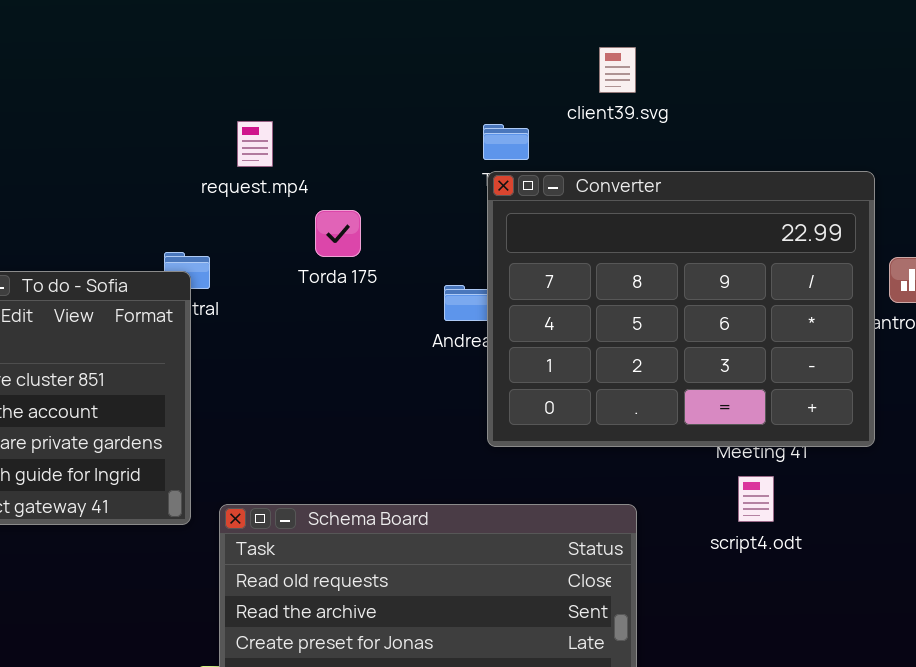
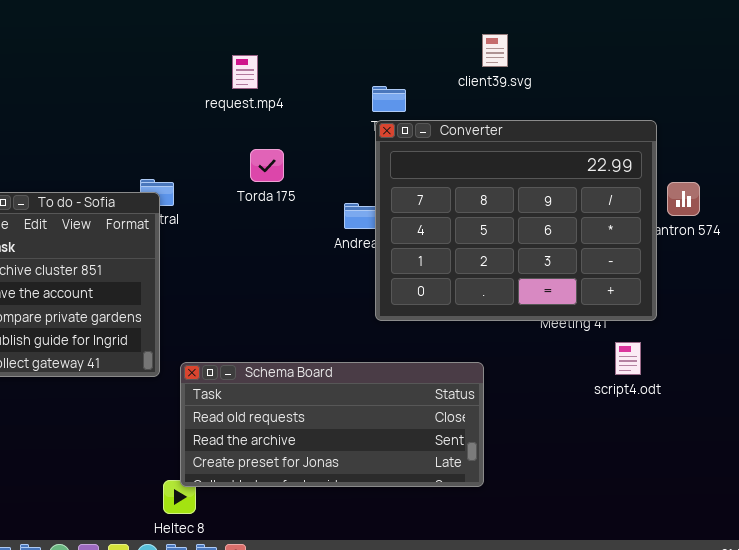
client39.svg: [599,47,636,93] -> [482,34,508,67], moved
request.mp4: [237,121,273,167] -> [232,55,258,89], moved
script4.odt: [738,476,774,522] -> [615,342,641,375], moved

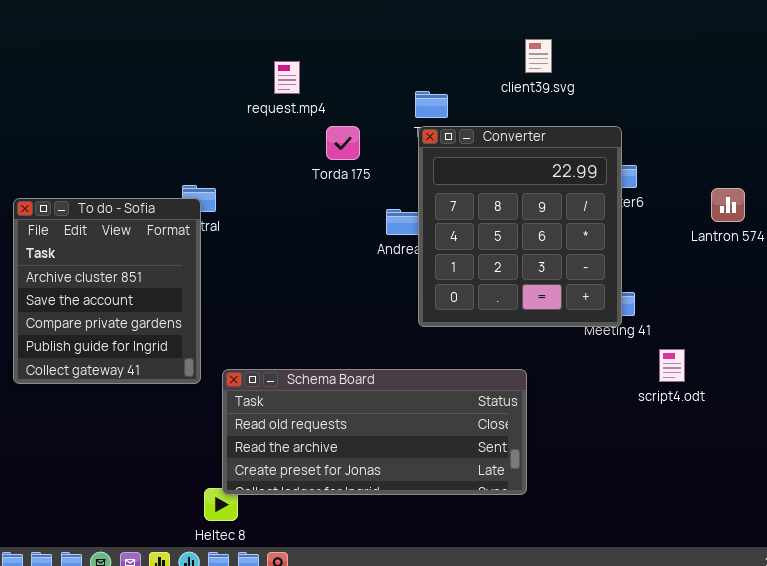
Converter: [375,120,657,321] -> [418,126,622,327], resized
Torda 175: [250,149,284,182] -> [326,126,360,160], moved

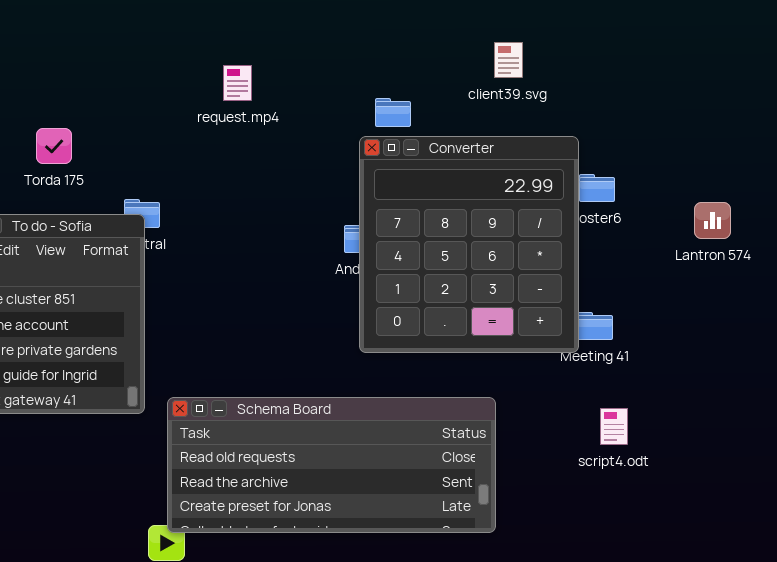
Torda 175: [326,126,360,160] -> [36,128,72,164], moved
Converter: [418,126,622,327] -> [359,136,579,353], moved
script4.odt: [659,349,685,382] -> [600,408,628,445], moved

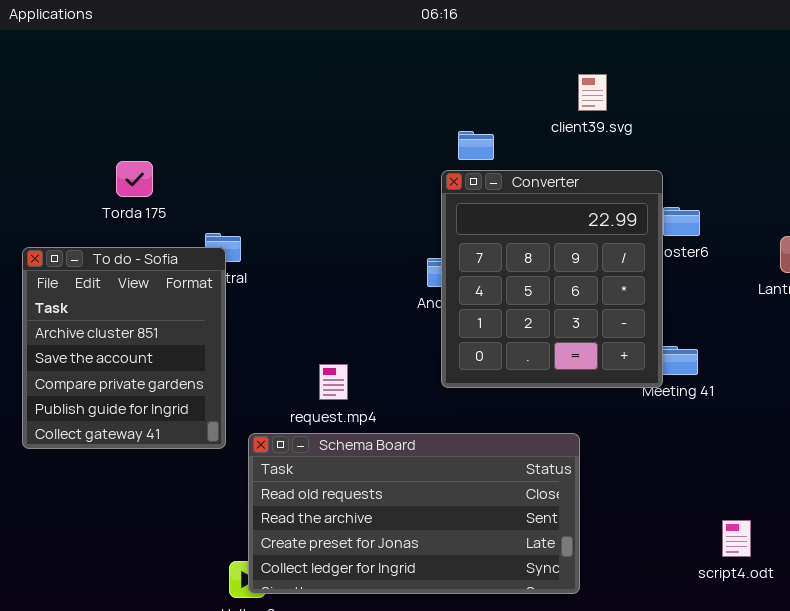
request.mp4: [223,65,252,101] -> [319,364,348,400], moved
Schema Board: [167,397,496,533] -> [248,433,580,594], resized
script4.odt: [600,408,628,445] -> [722,520,751,557], moved

